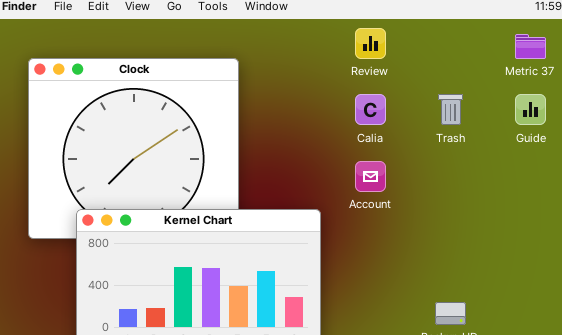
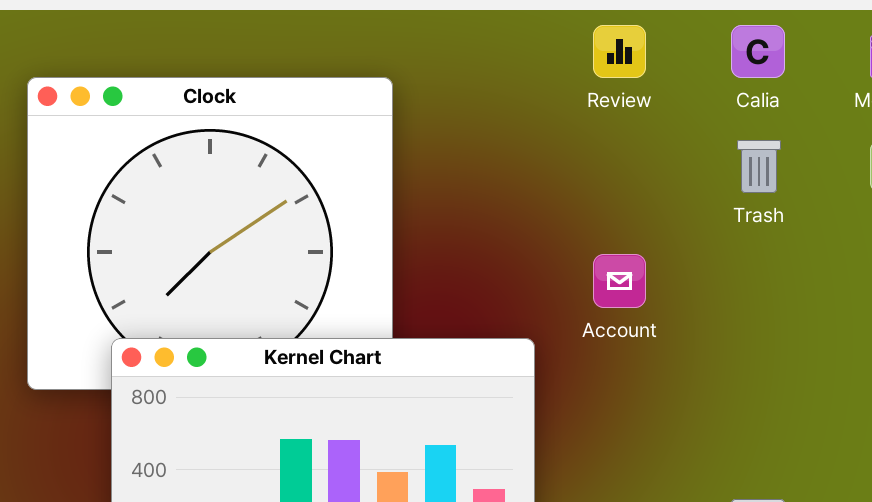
Calia: [355,94,386,125] -> [731,25,785,78], moved

